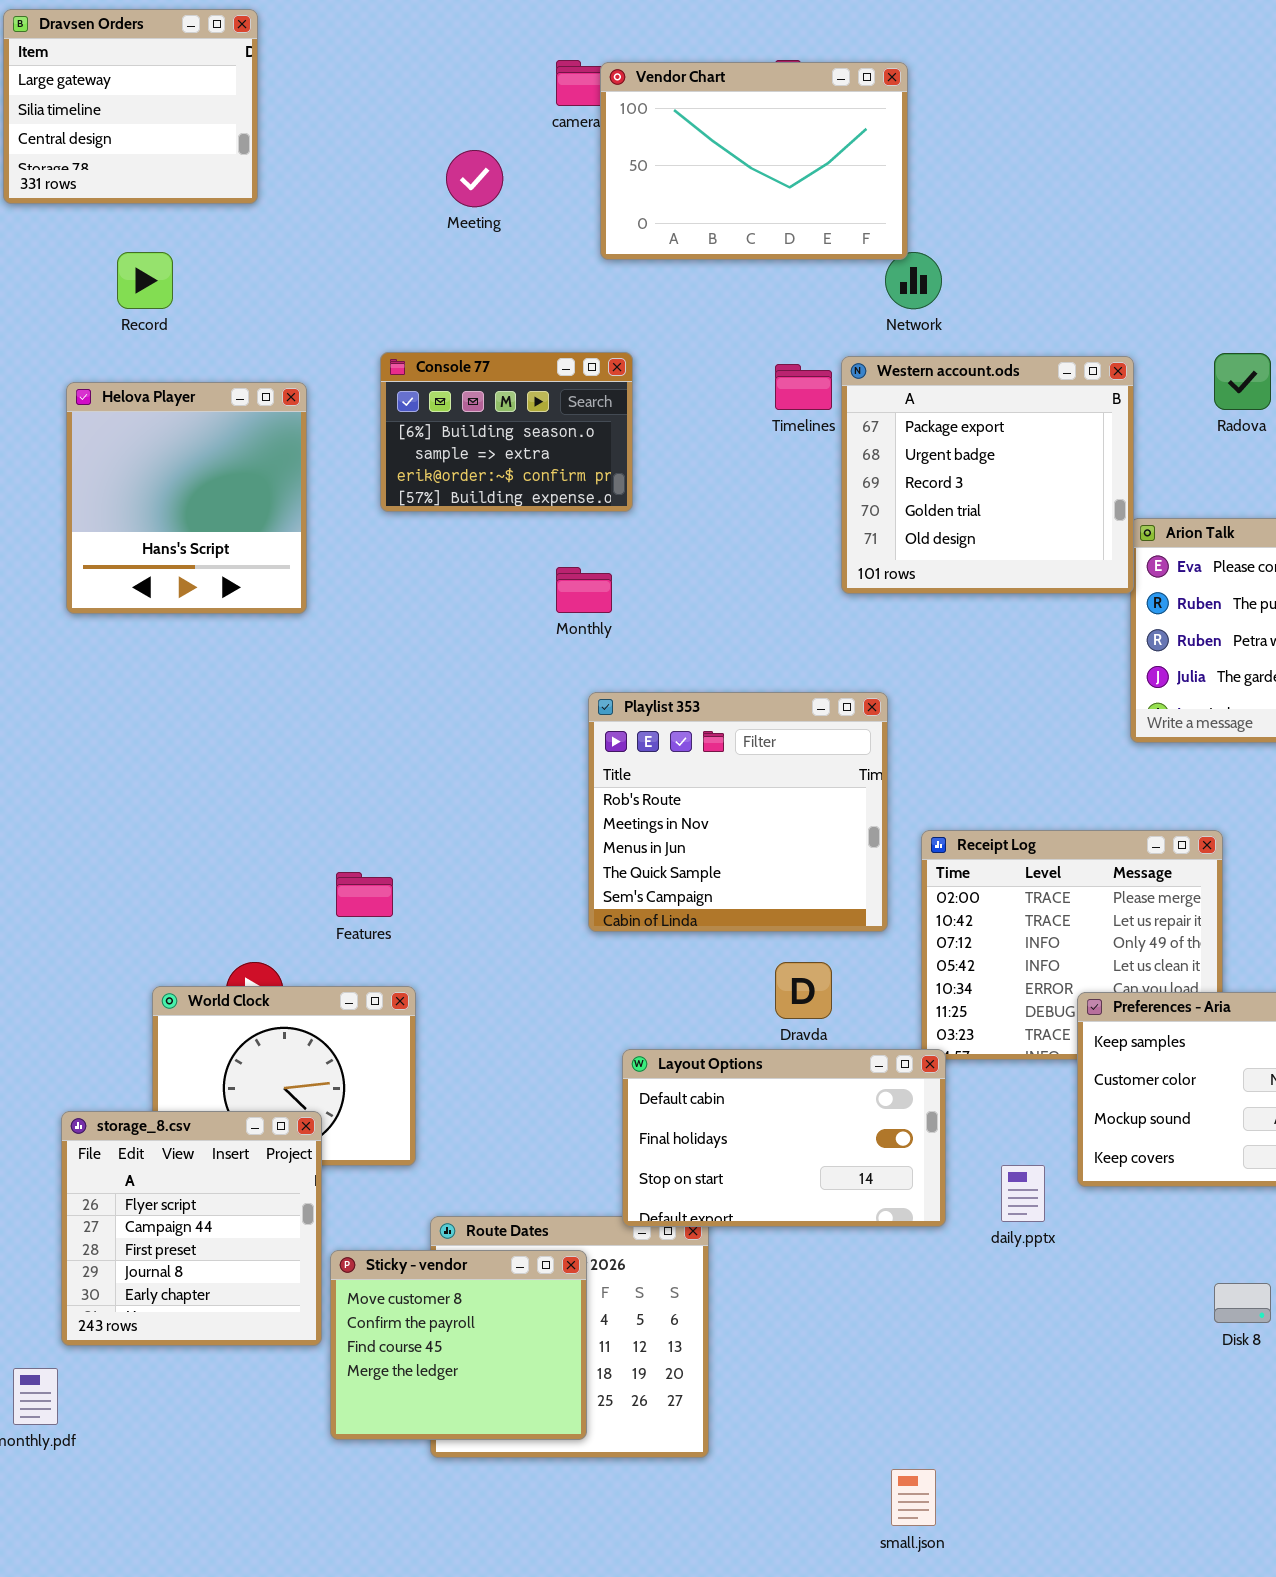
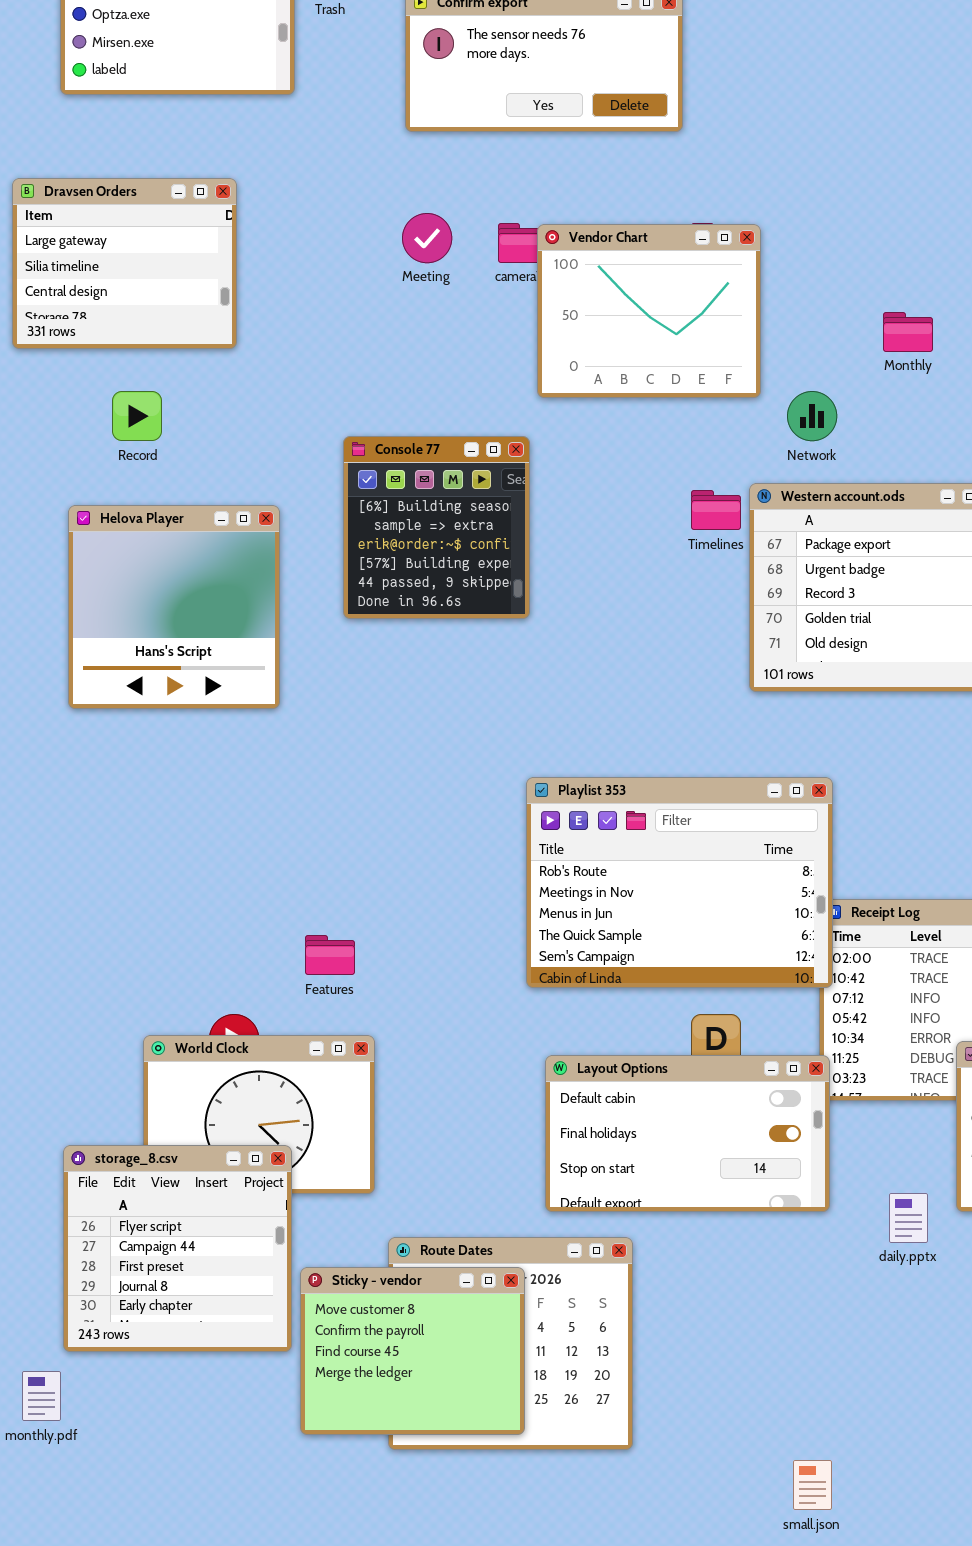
Vendor Chart: [600,62,908,260] -> [537,224,761,398], resized
Meeting: [446,150,503,207] -> [402,213,452,263], moved
Console 77: [380,352,633,512] -> [343,436,530,619], resized
Monthly: [556,567,612,613] -> [883,312,933,352], moved
Playlist 353: [588,692,888,932] -> [526,777,833,988], resized
Layout Options: [622,1049,946,1227] -> [545,1055,830,1212], moved

